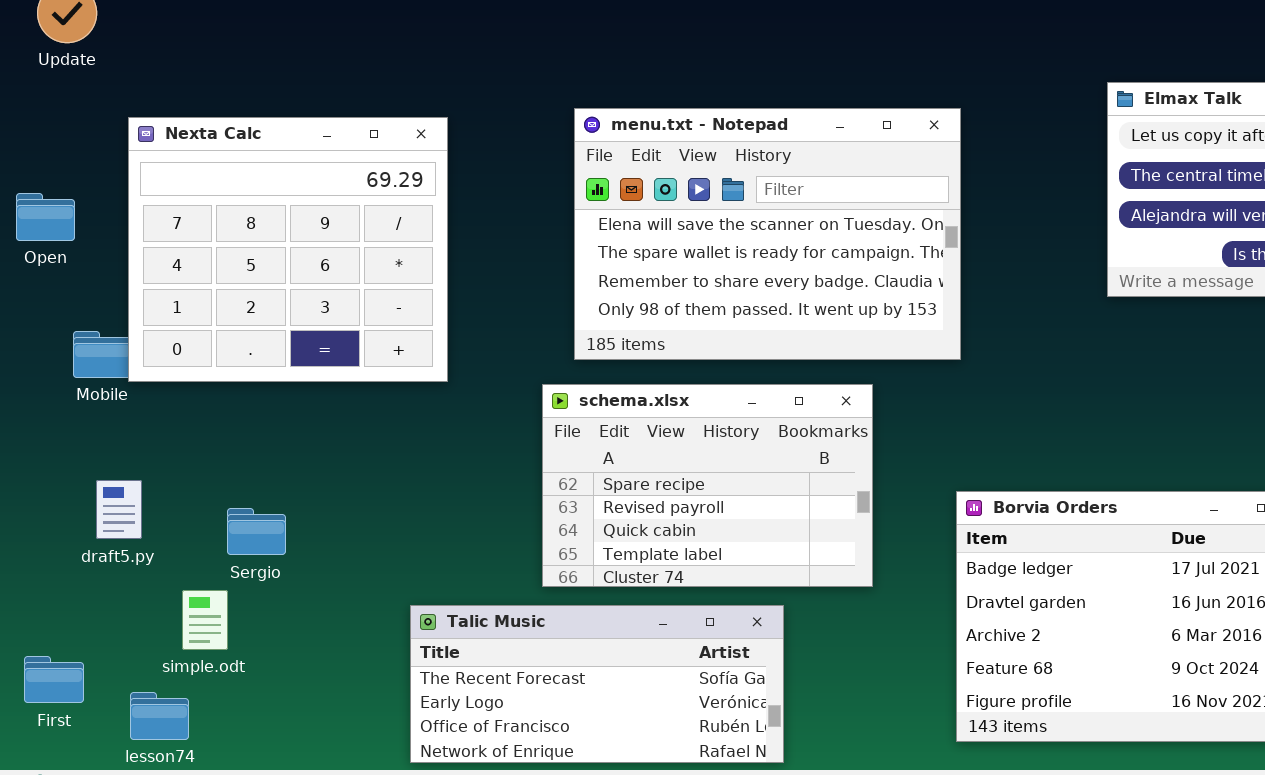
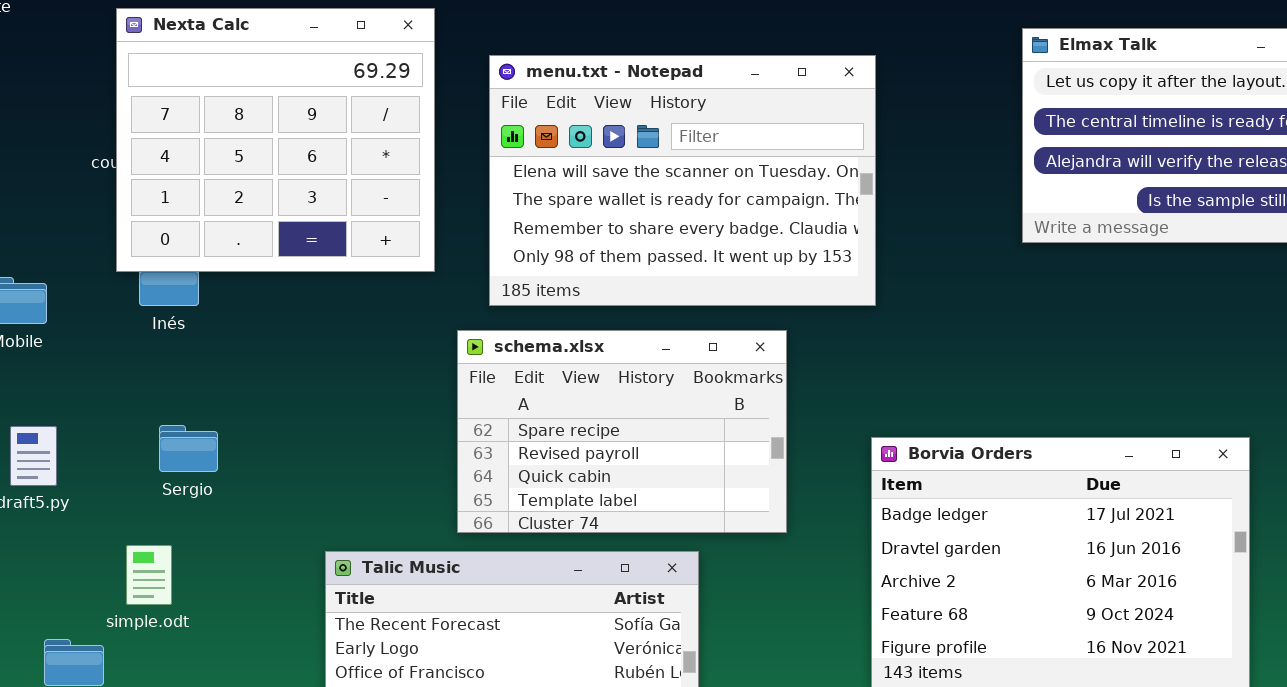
Nexta Calc: [128,117,448,382] -> [116,8,435,272], moved
Sergio: [227,508,286,555] -> [159,425,218,472], moved
simple.odt: [182,590,228,650] -> [126,545,172,605], moved

